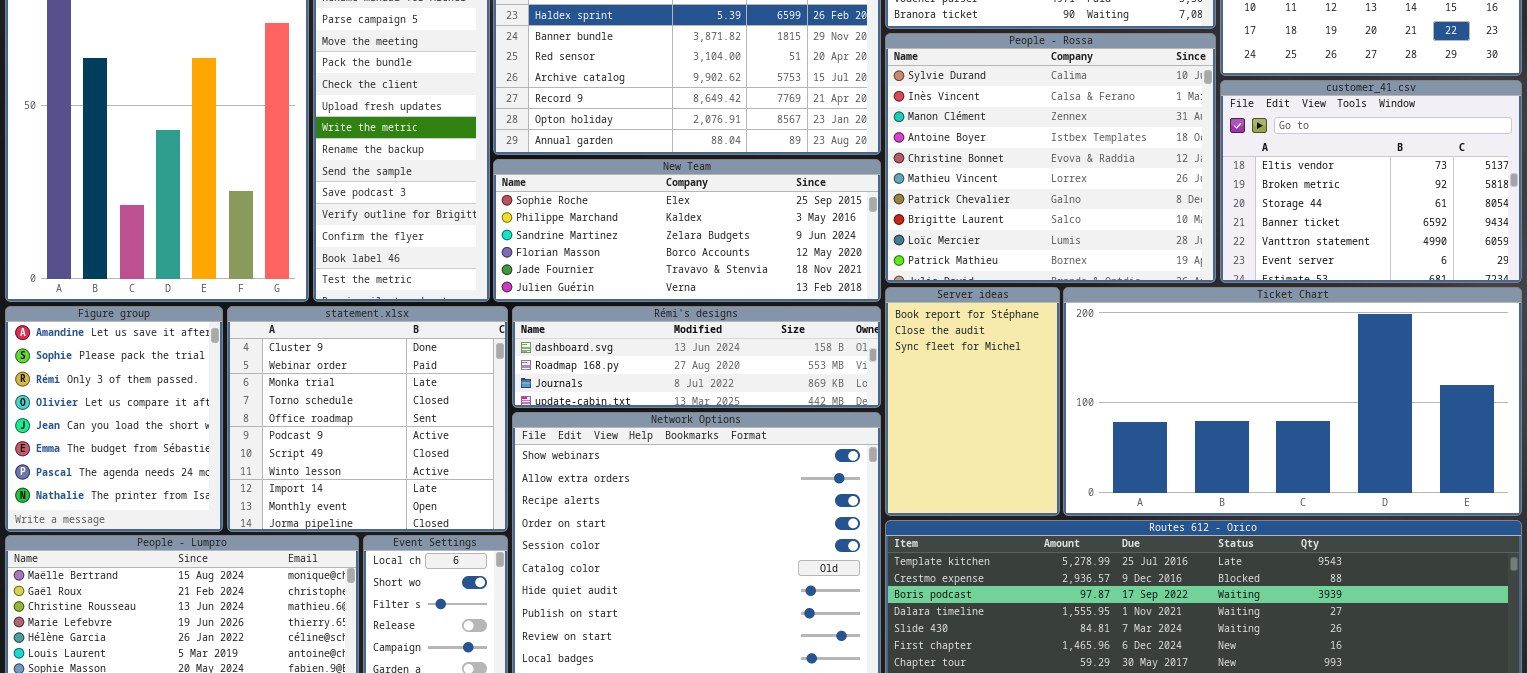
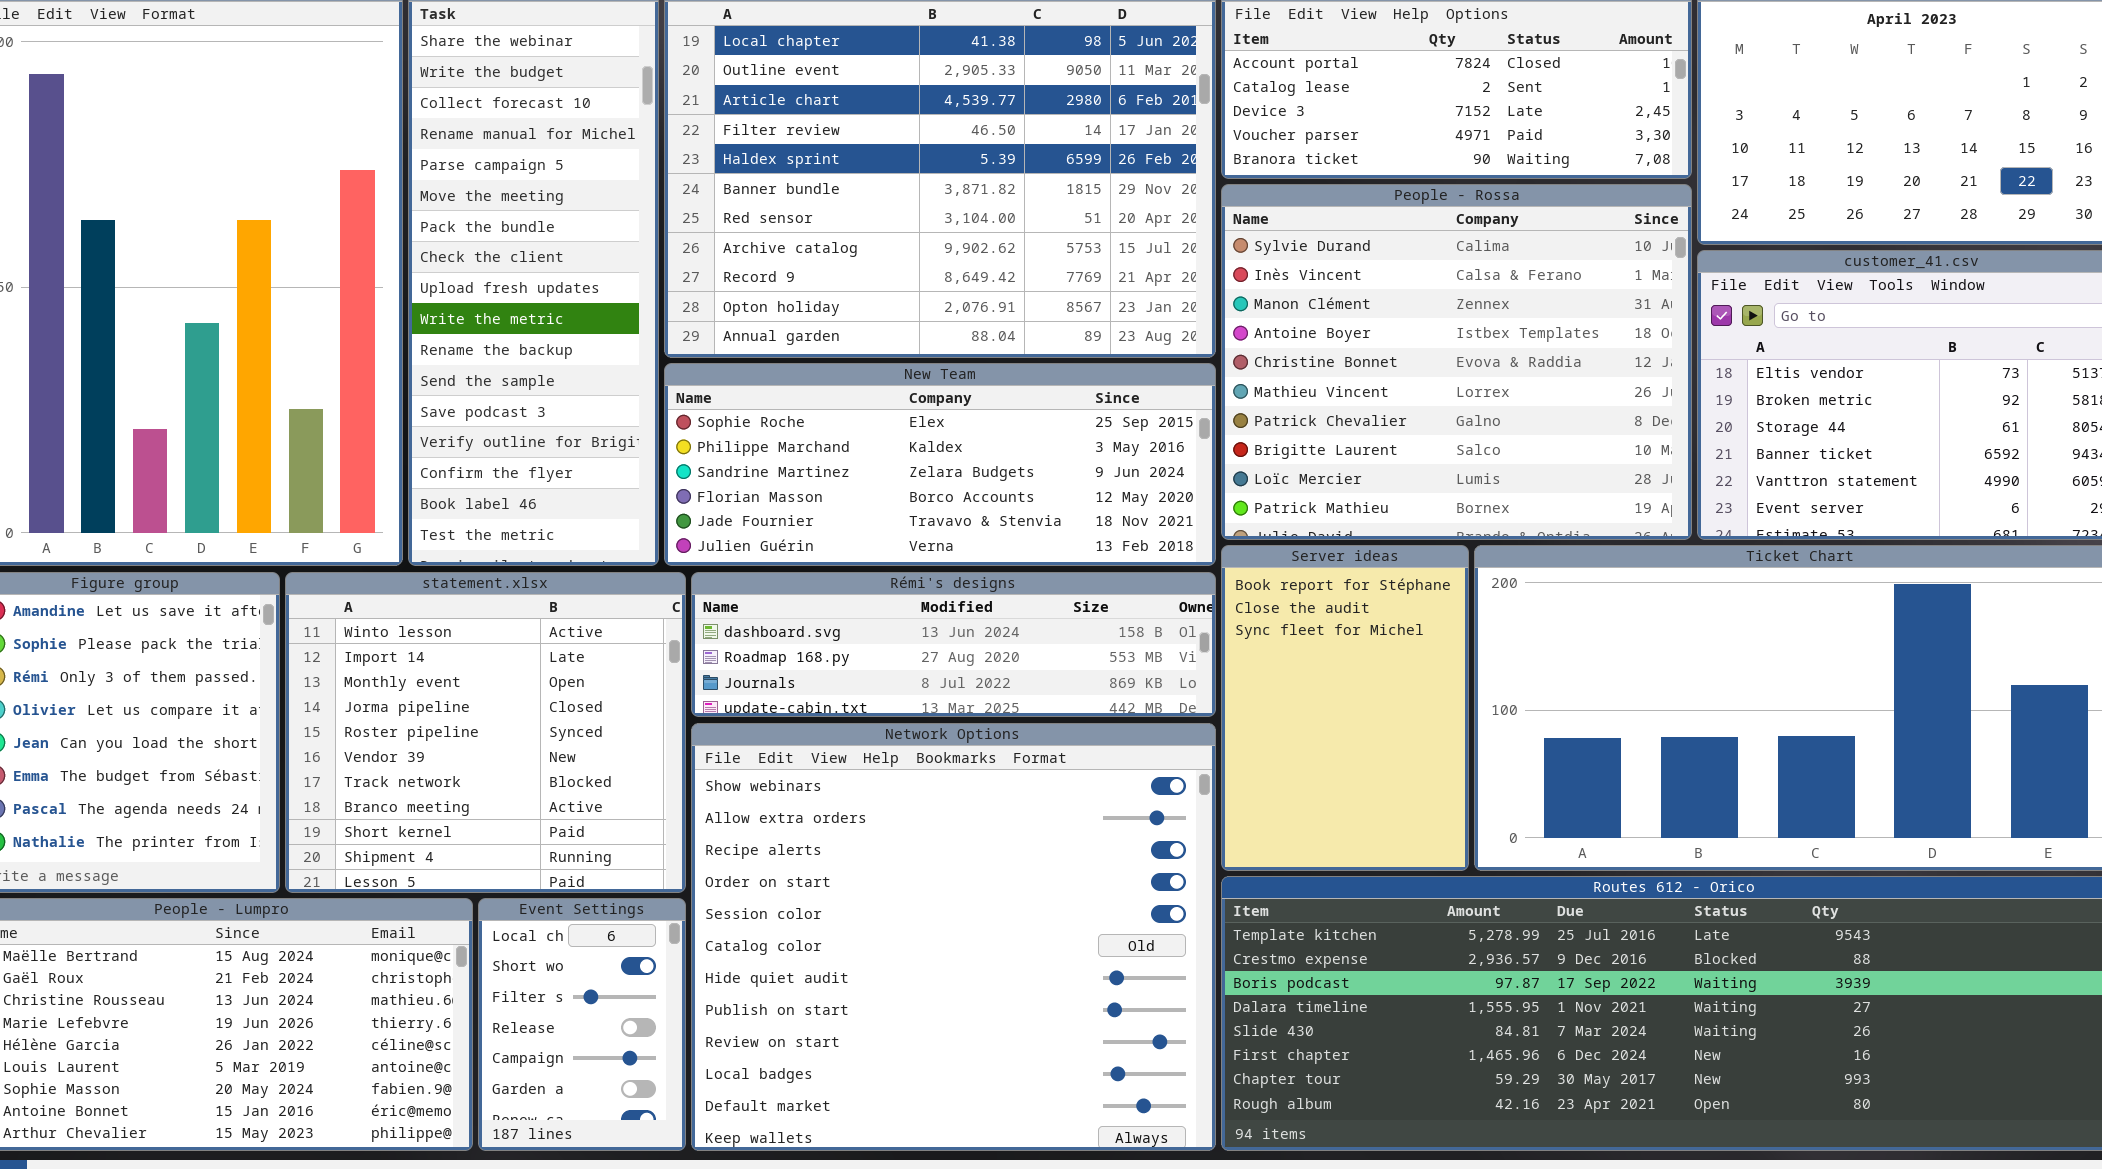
statement.xlsx: [227,306,508,532] -> [285,572,686,893], scrolled down 7 rows

